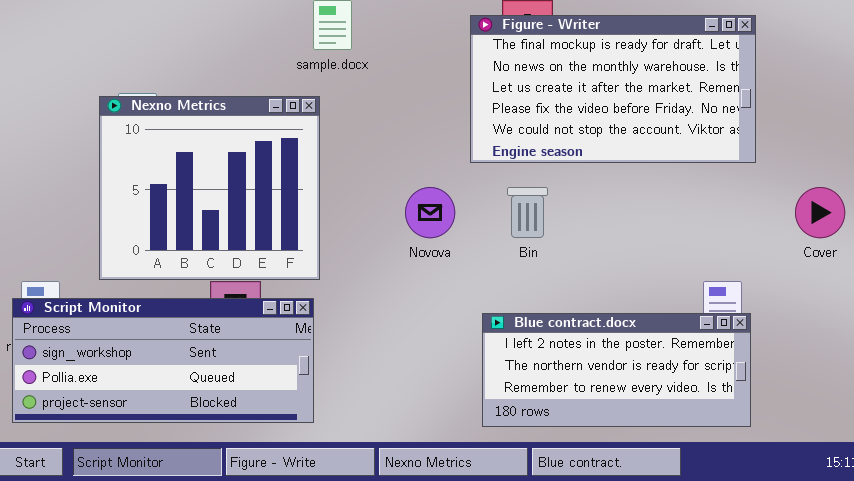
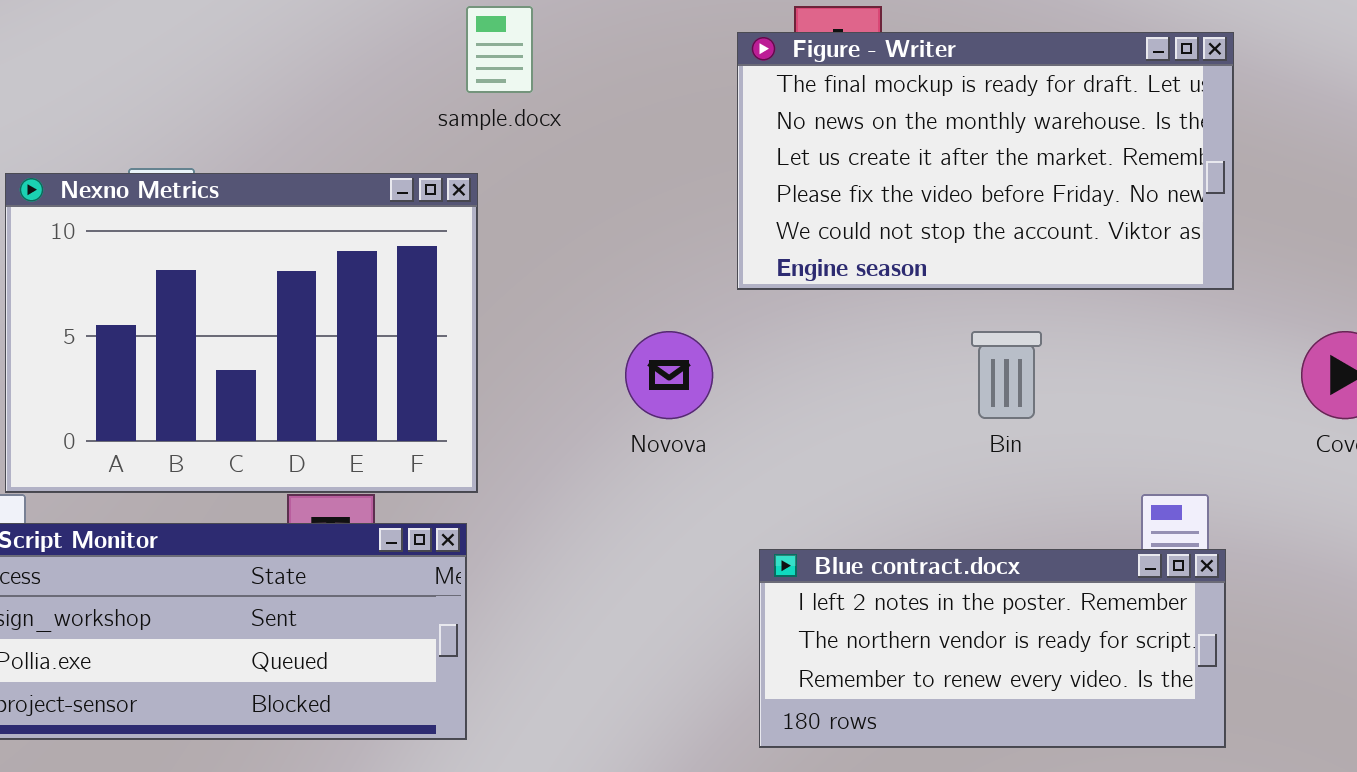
Nexno Metrics: [99,96,320,280] -> [5,173,478,493], resized
Bin: [507,187,548,238] -> [971,331,1042,419], moved

